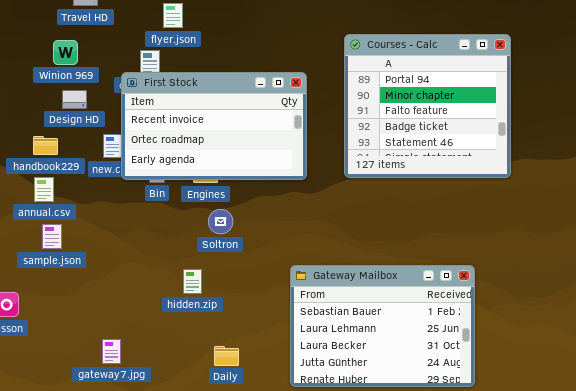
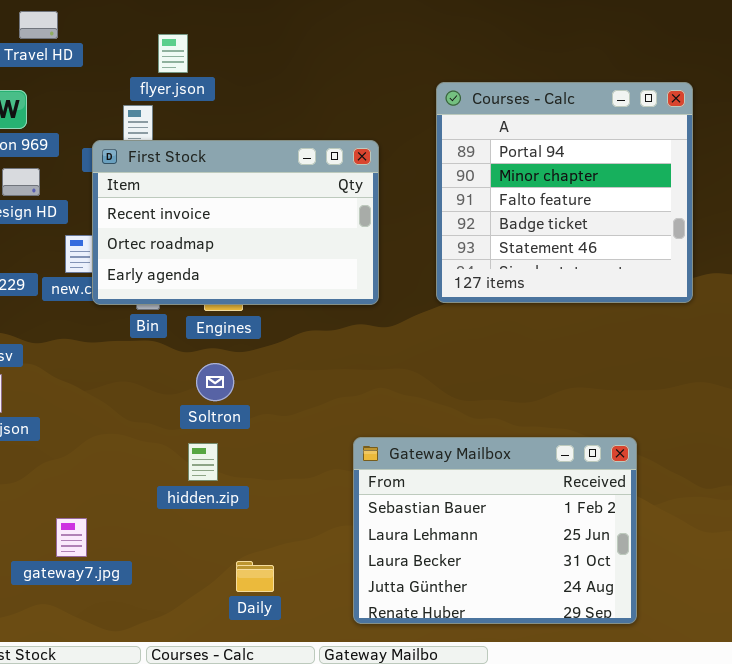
Soltron: [208,209,233,234] -> [196,363,234,401], moved
gateway7.jpg: [102,339,121,364] -> [56,518,87,557], moved

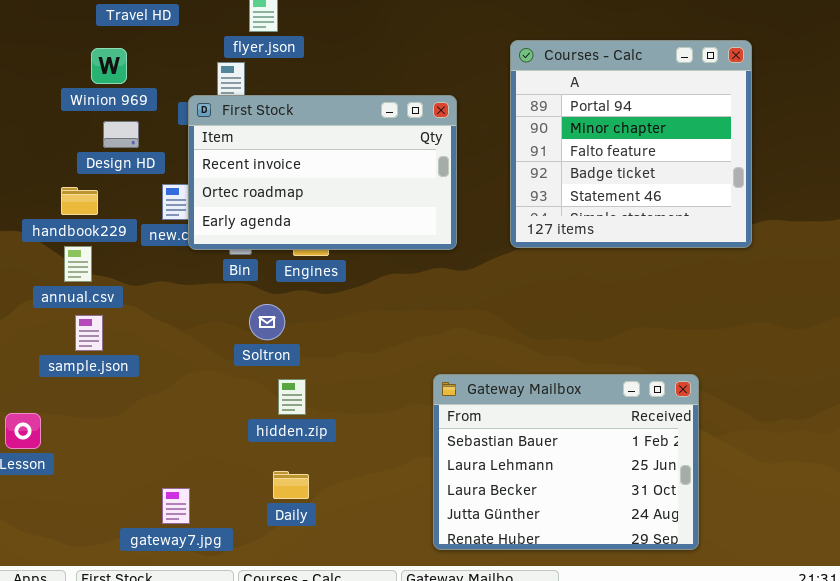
Soltron: [196,363,234,401] -> [249,304,285,340], moved
gateway7.jpg: [56,518,87,557] -> [162,488,190,524], moved
Daily: [236,561,274,592] -> [273,471,309,499], moved

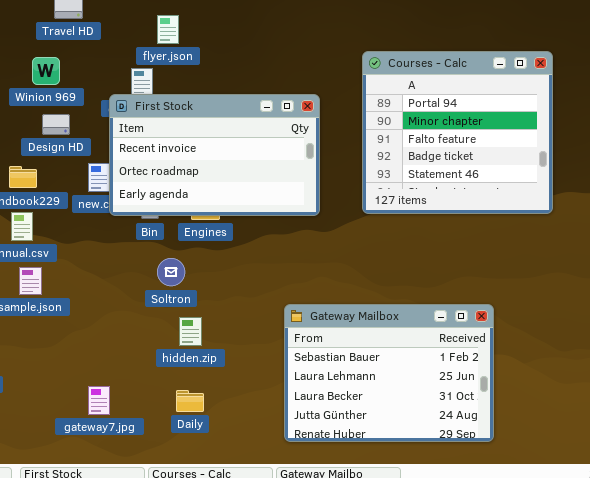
Gateway Mailbox: [433,374,699,550] -> [284,304,494,442], moved
gateway7.jpg: [162,488,190,524] -> [88,386,110,415], moved

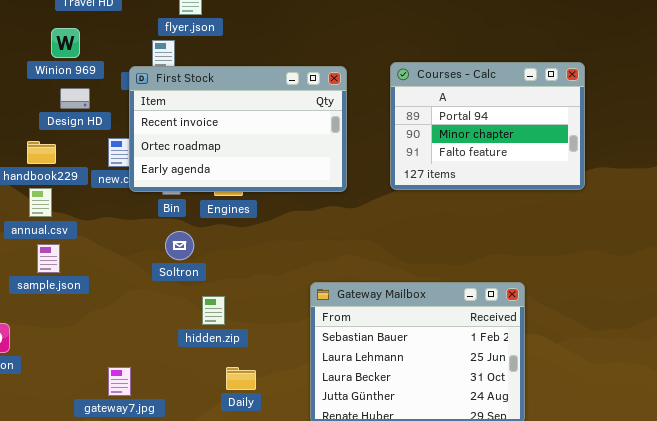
Courses - Calc: [362,51,553,214] -> [390,62,585,190], resized
Soltron: [157,258,185,286] -> [165,231,194,260], moved
Daily: [176,390,204,412] -> [226,367,256,390], moved

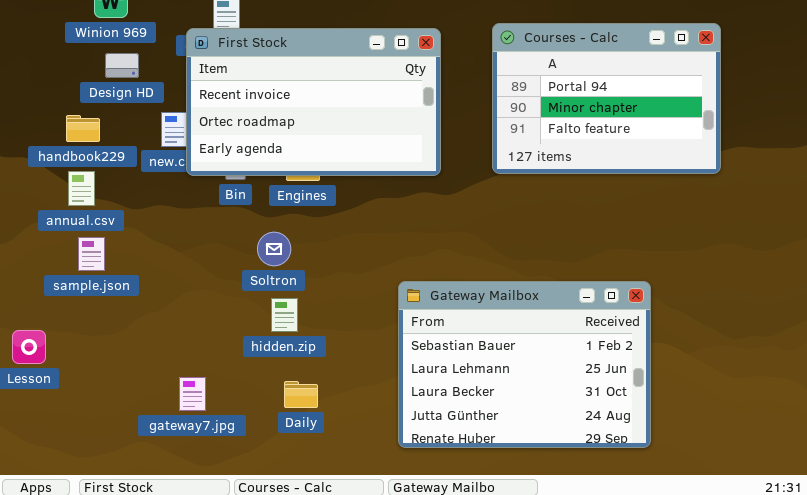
Soltron: [165,231,194,260] -> [257,232,291,266], moved
gateway7.jpg: [108,367,131,396] -> [179,377,206,411], moved
Daily: [226,367,256,390] -> [284,381,318,408], moved

